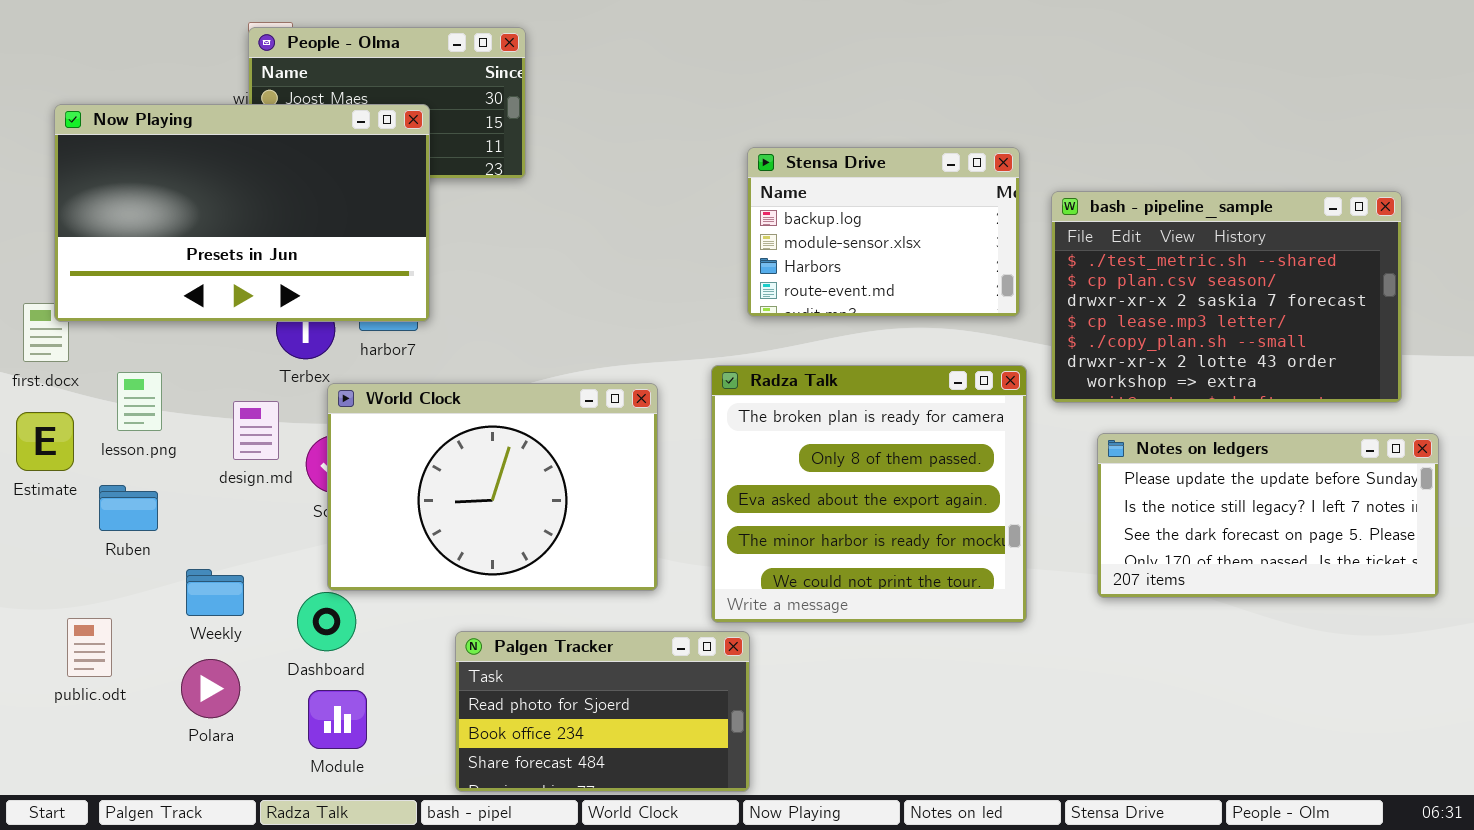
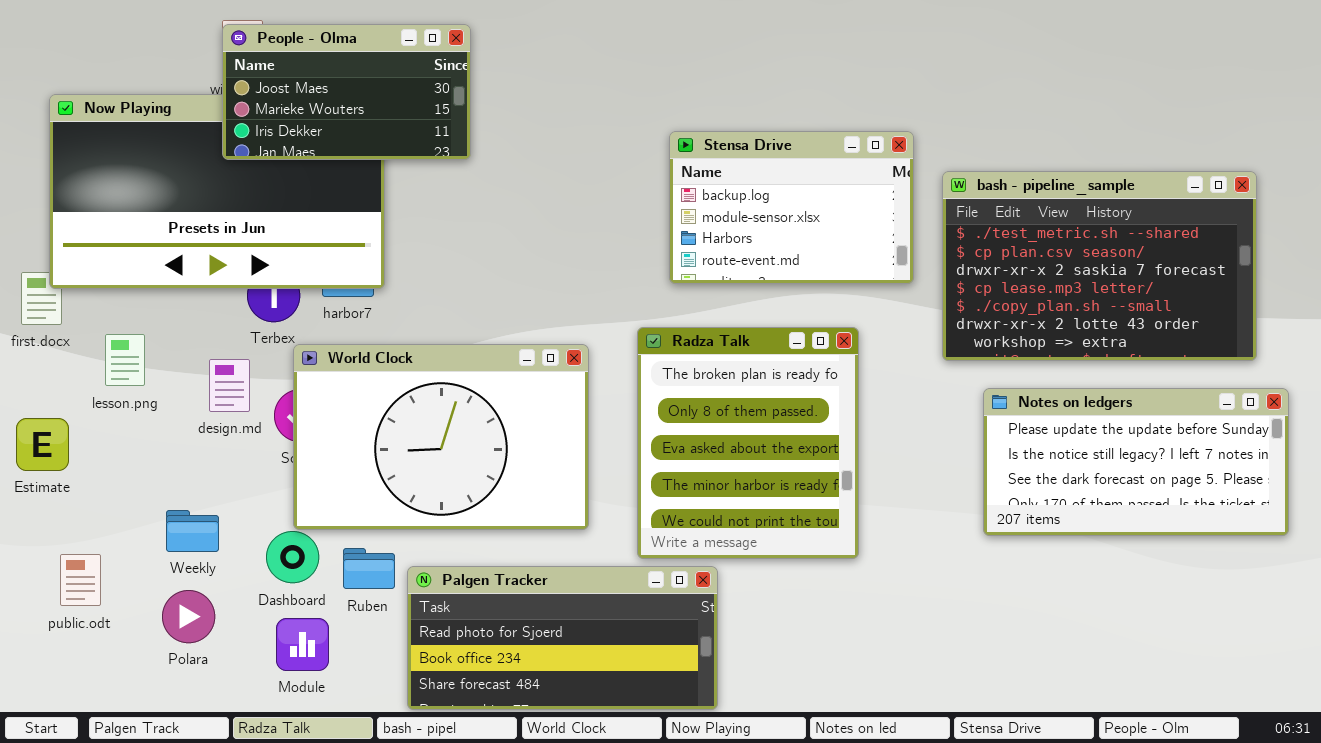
People - Olma: [248,27,526,179] -> [222,24,471,160], raised
Radza Talk: [711,365,1027,623] -> [637,327,859,559], resized
Estimate: [16,412,74,471] -> [16,418,69,471], moved
Ruben: [99,485,158,531] -> [343,548,395,589], moved
Palgen Tracker: [455,631,750,792] -> [407,566,718,710], resized

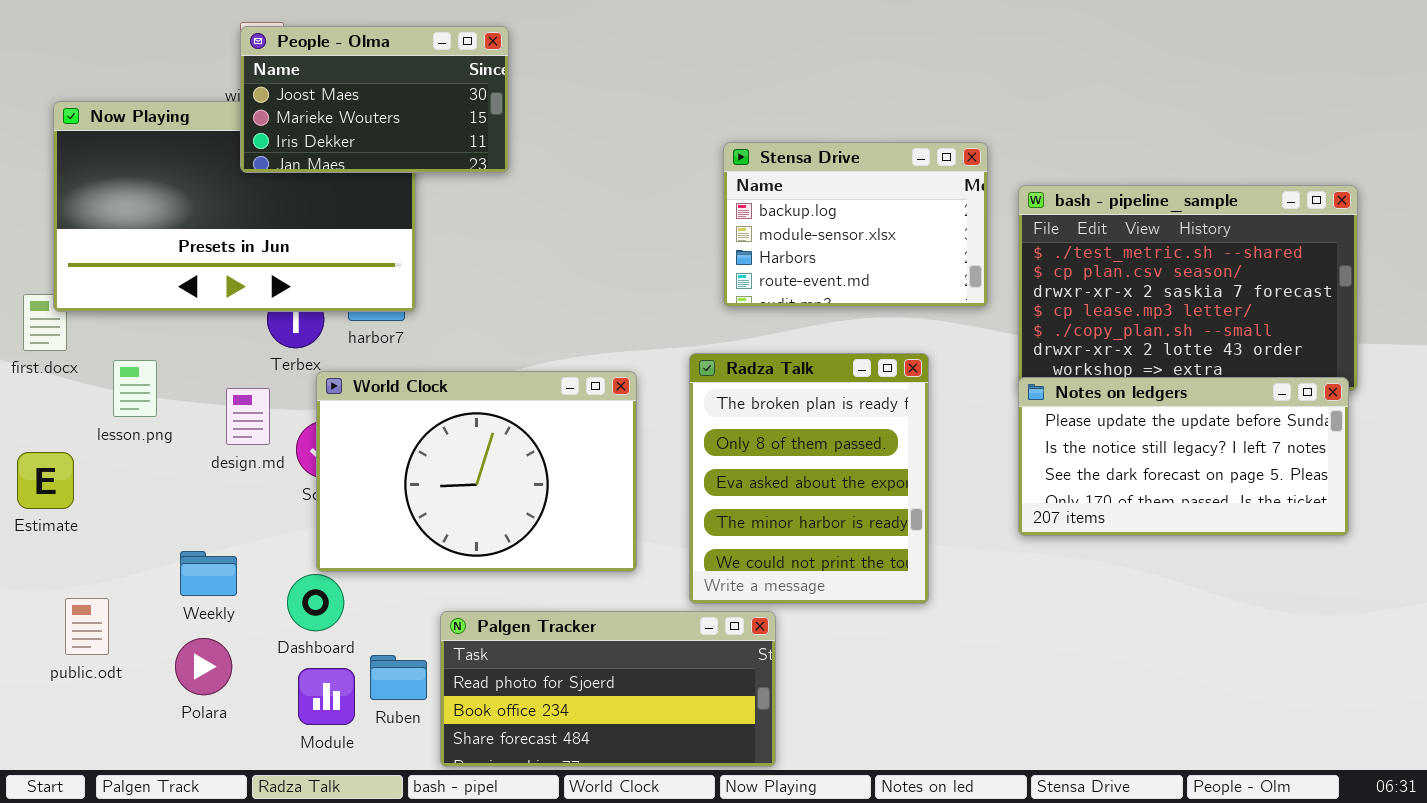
Notes on ledgers: [983,388,1289,536] -> [1018,377,1349,536], moved
Ruben: [343,548,395,589] -> [370,655,427,700], moved

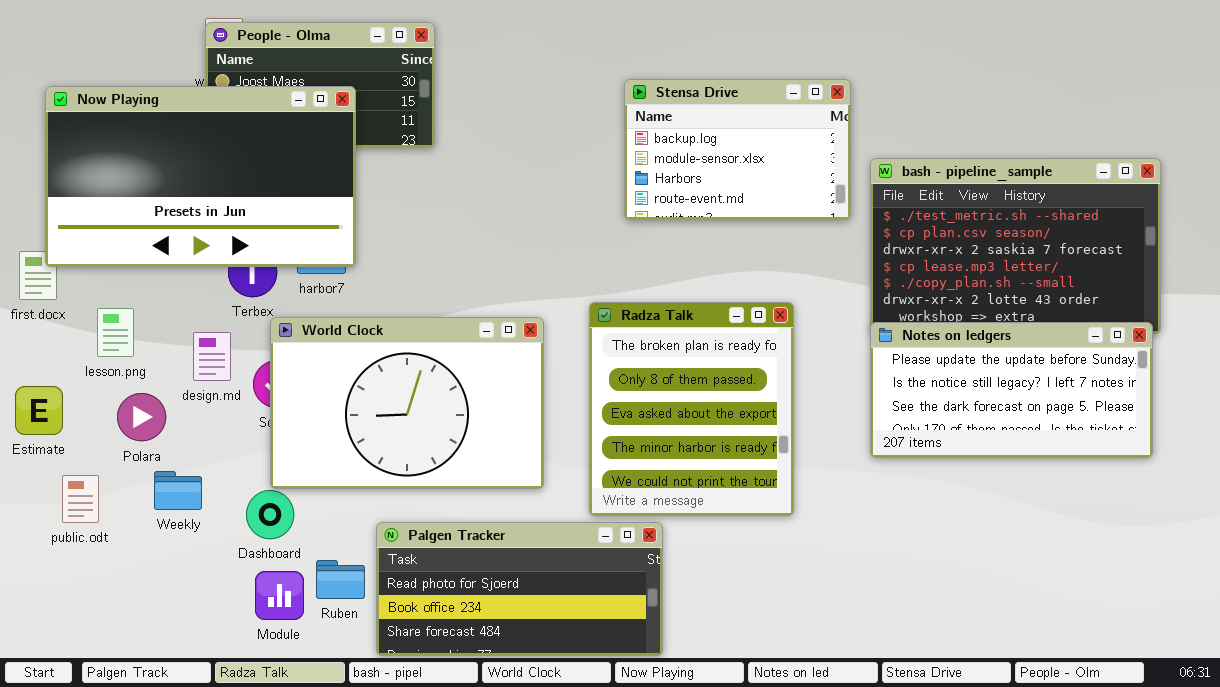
Now Playing: [53,101,416,312] -> [45,86,356,267], raised
Stensa Drive: [723,142,988,307] -> [624,79,851,220], moved
public.odt: [65,598,109,655] -> [62,475,99,523], moved
Polara: [175,638,232,695] -> [117,393,166,441], moved

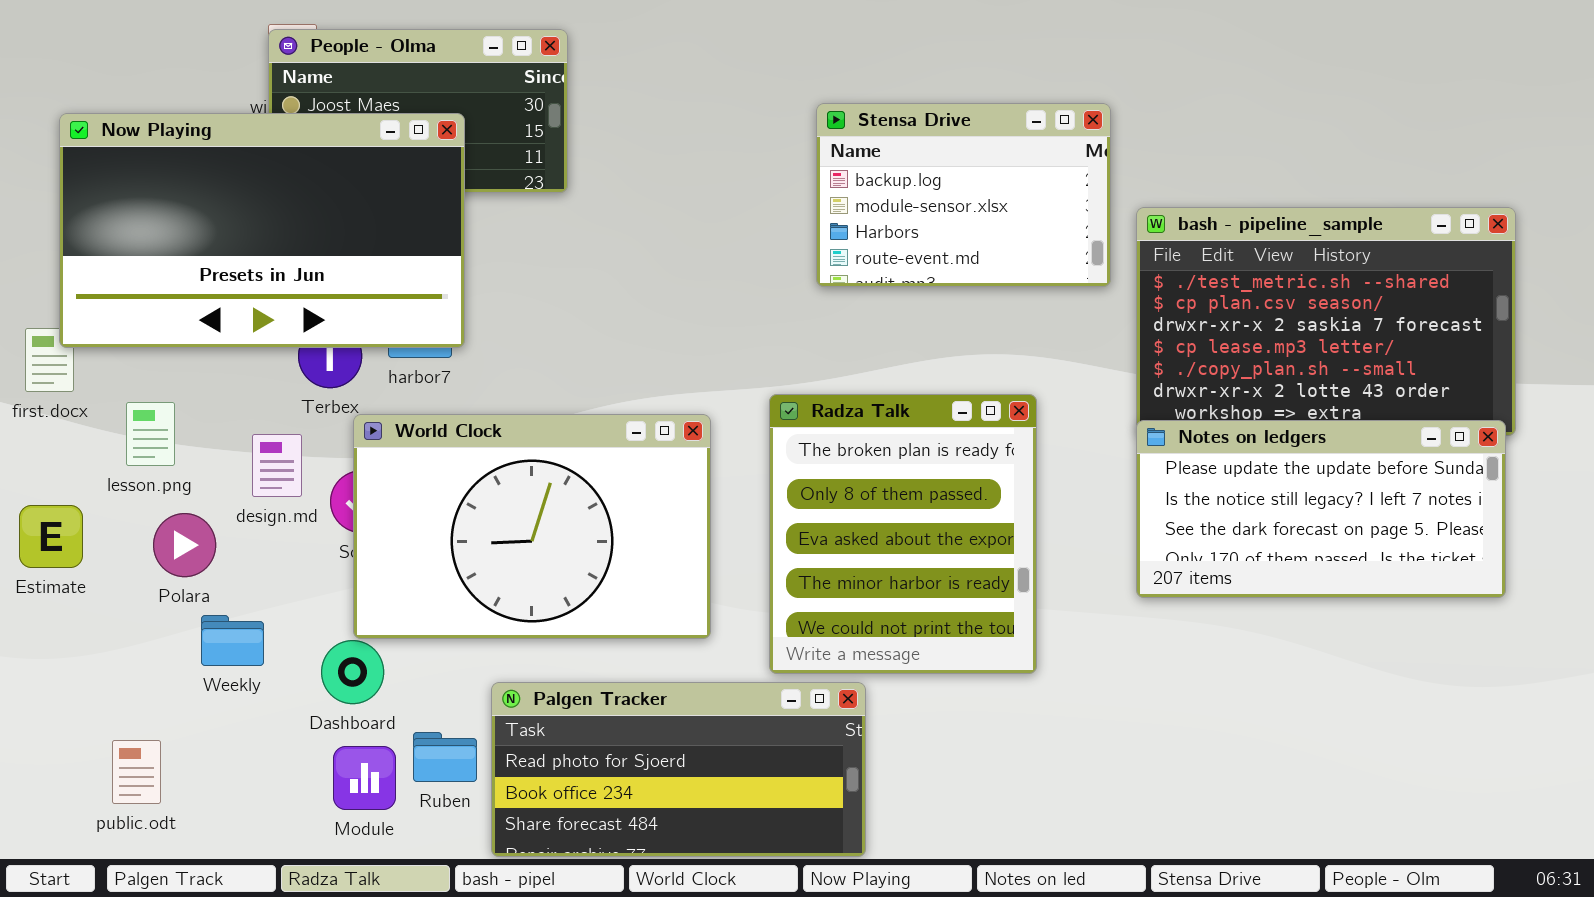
public.odt: [62,475,99,523] -> [112,740,161,804], moved

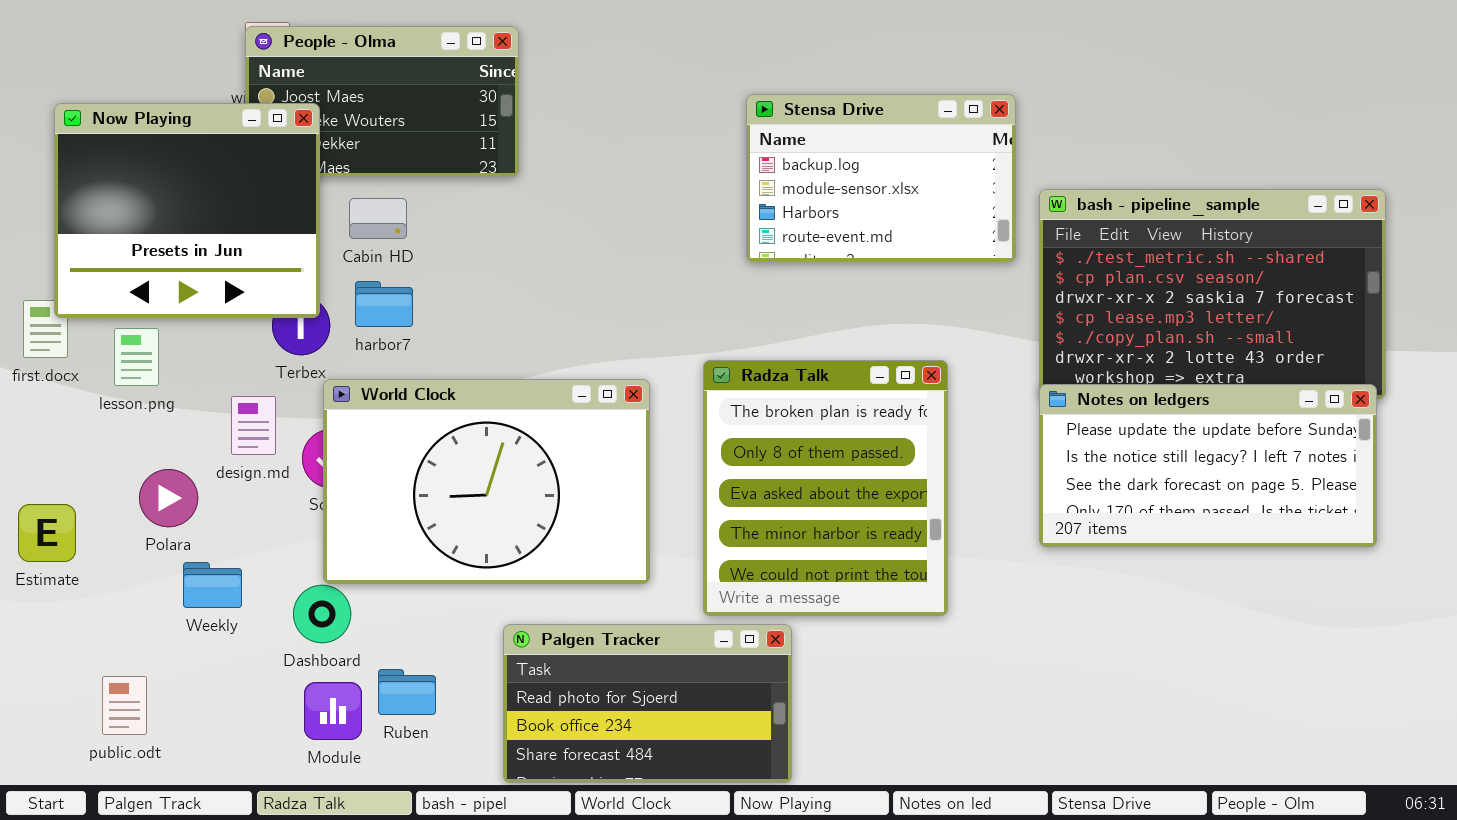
Now Playing: [59,113,465,348] -> [54,103,320,318], resized
lesson.png: [126,402,175,466] -> [114,328,159,386], moved
Estimate: [19,505,83,568] -> [18,504,76,562], moved
Palgen Tracker: [491,682,866,857] -> [503,624,792,783], resized

